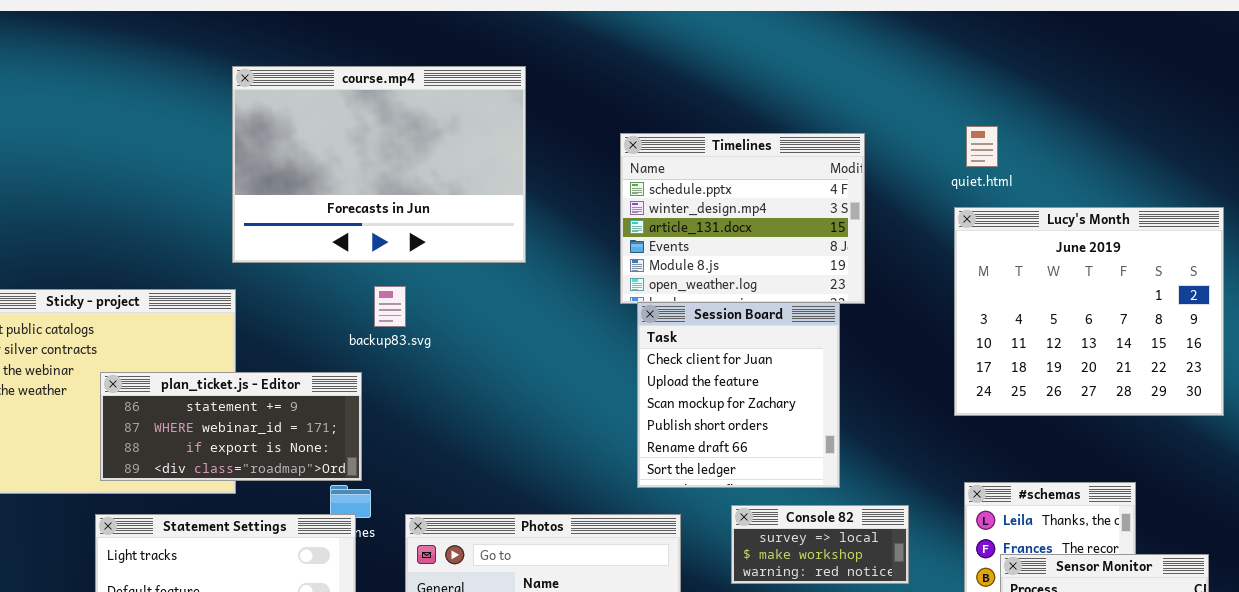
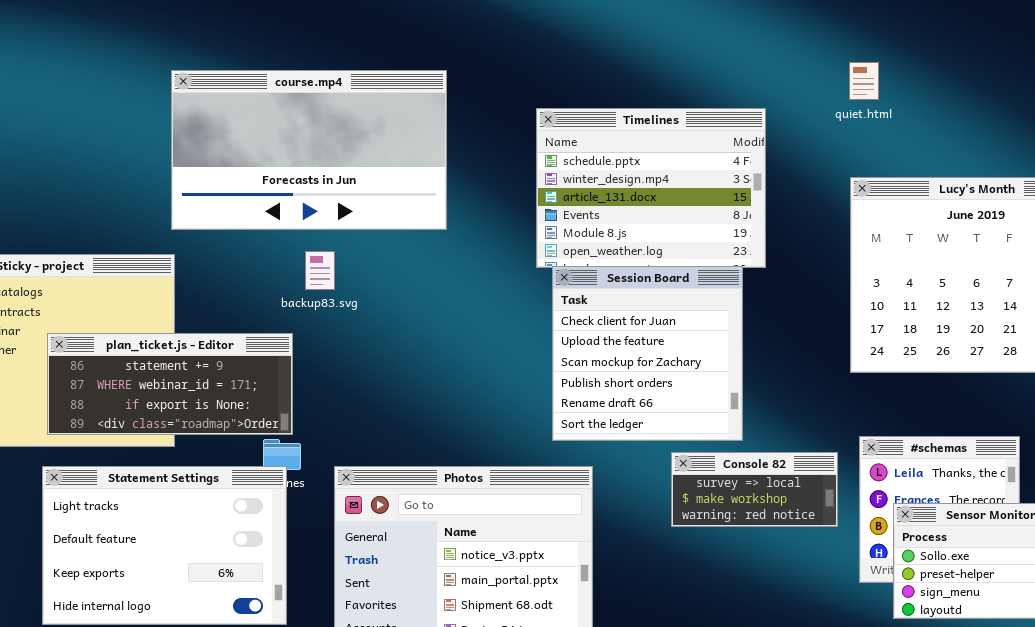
course.mp4: [232,66,526,263] -> [171,70,447,230], resized
quiet.html: [966,126,998,167] -> [849,62,879,100], moved
Console 82: [731,505,909,584] -> [671,452,838,527], moved

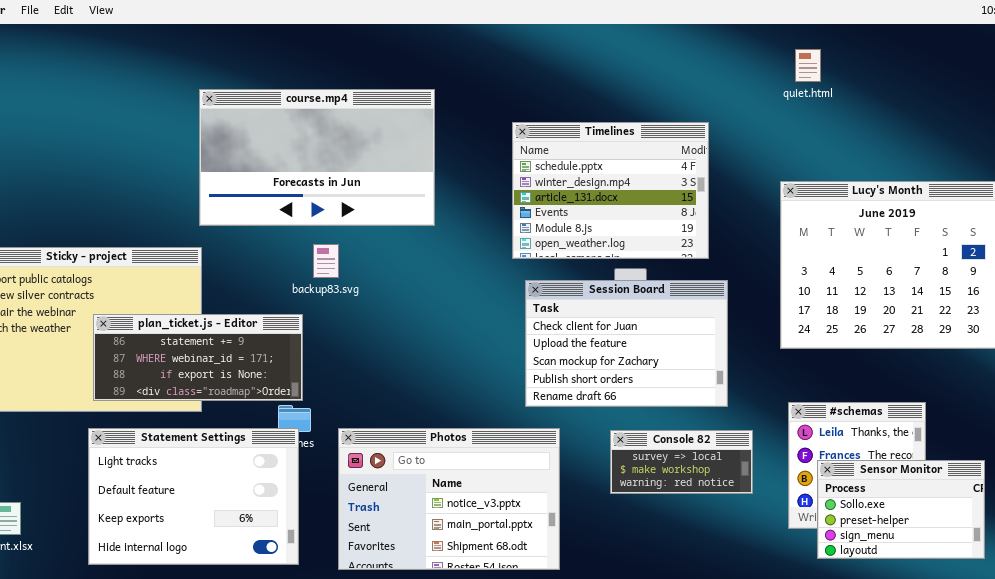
quiet.html: [849,62,879,100] -> [795,49,821,82], moved
Session Board: [552,266,743,441] -> [525,280,728,407], resized
Console 82: [671,452,838,527] -> [610,430,753,494], moved

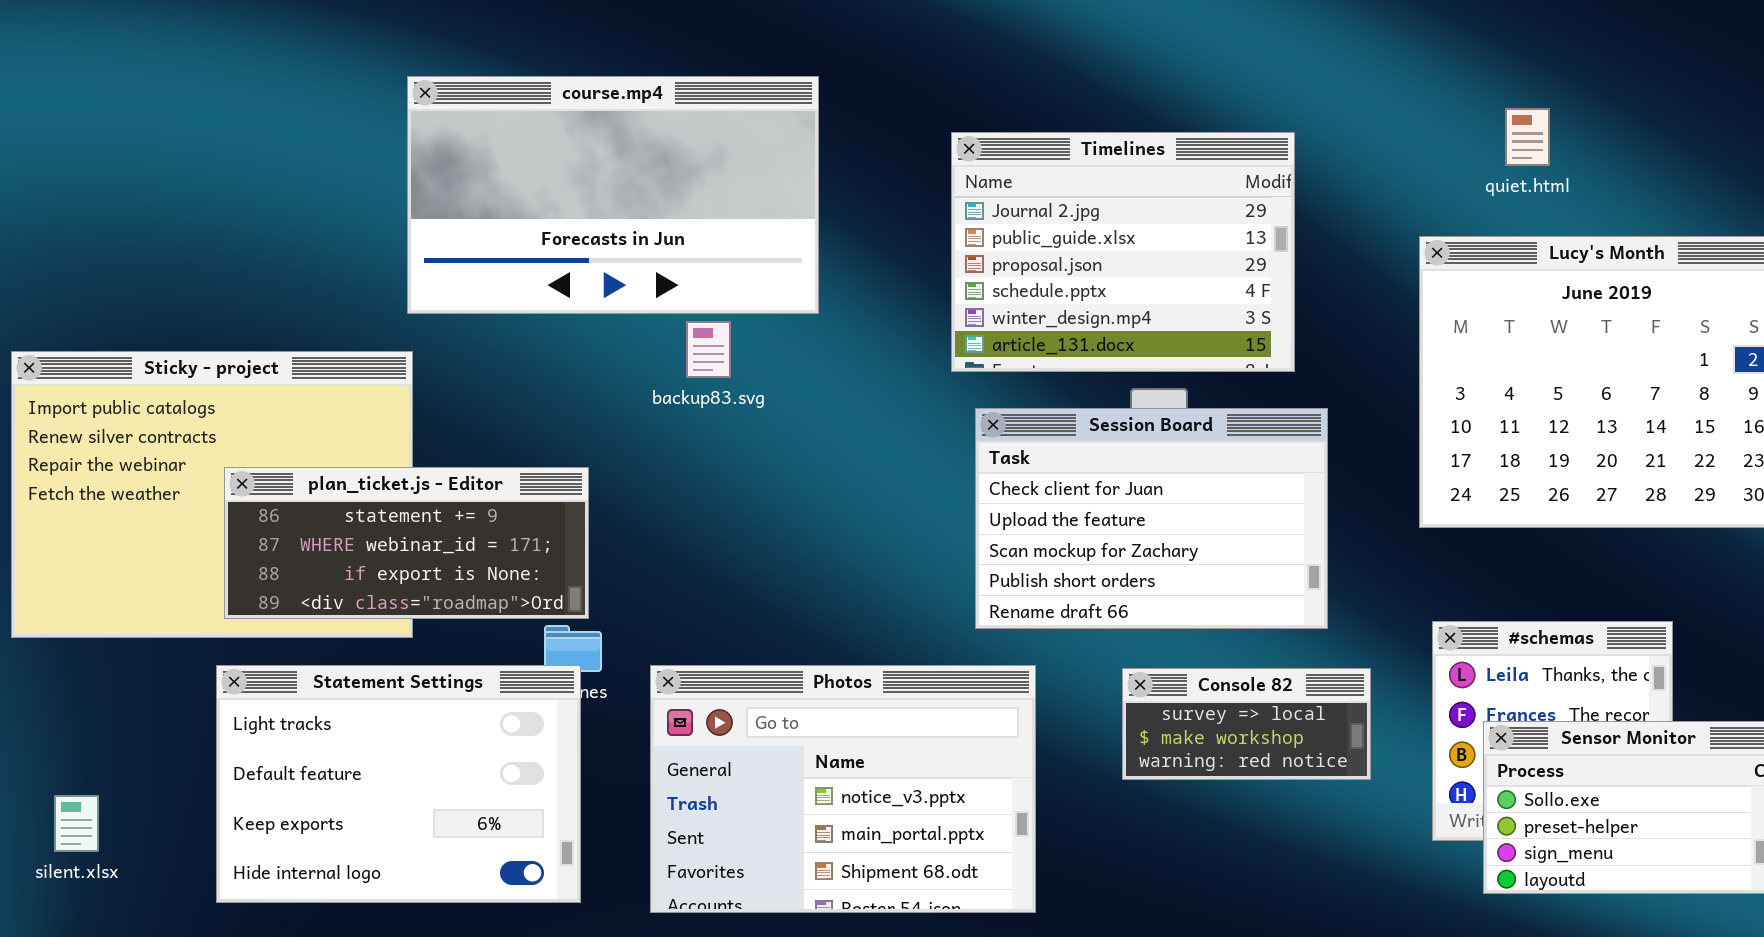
quiet.html: [795,49,821,82] -> [1505,108,1550,166], moved
Timelines: [512,122,709,259] -> [951,132,1295,372], scrolled up 3 rows
backup83.svg: [313,244,339,278] -> [686,321,731,378], moved

